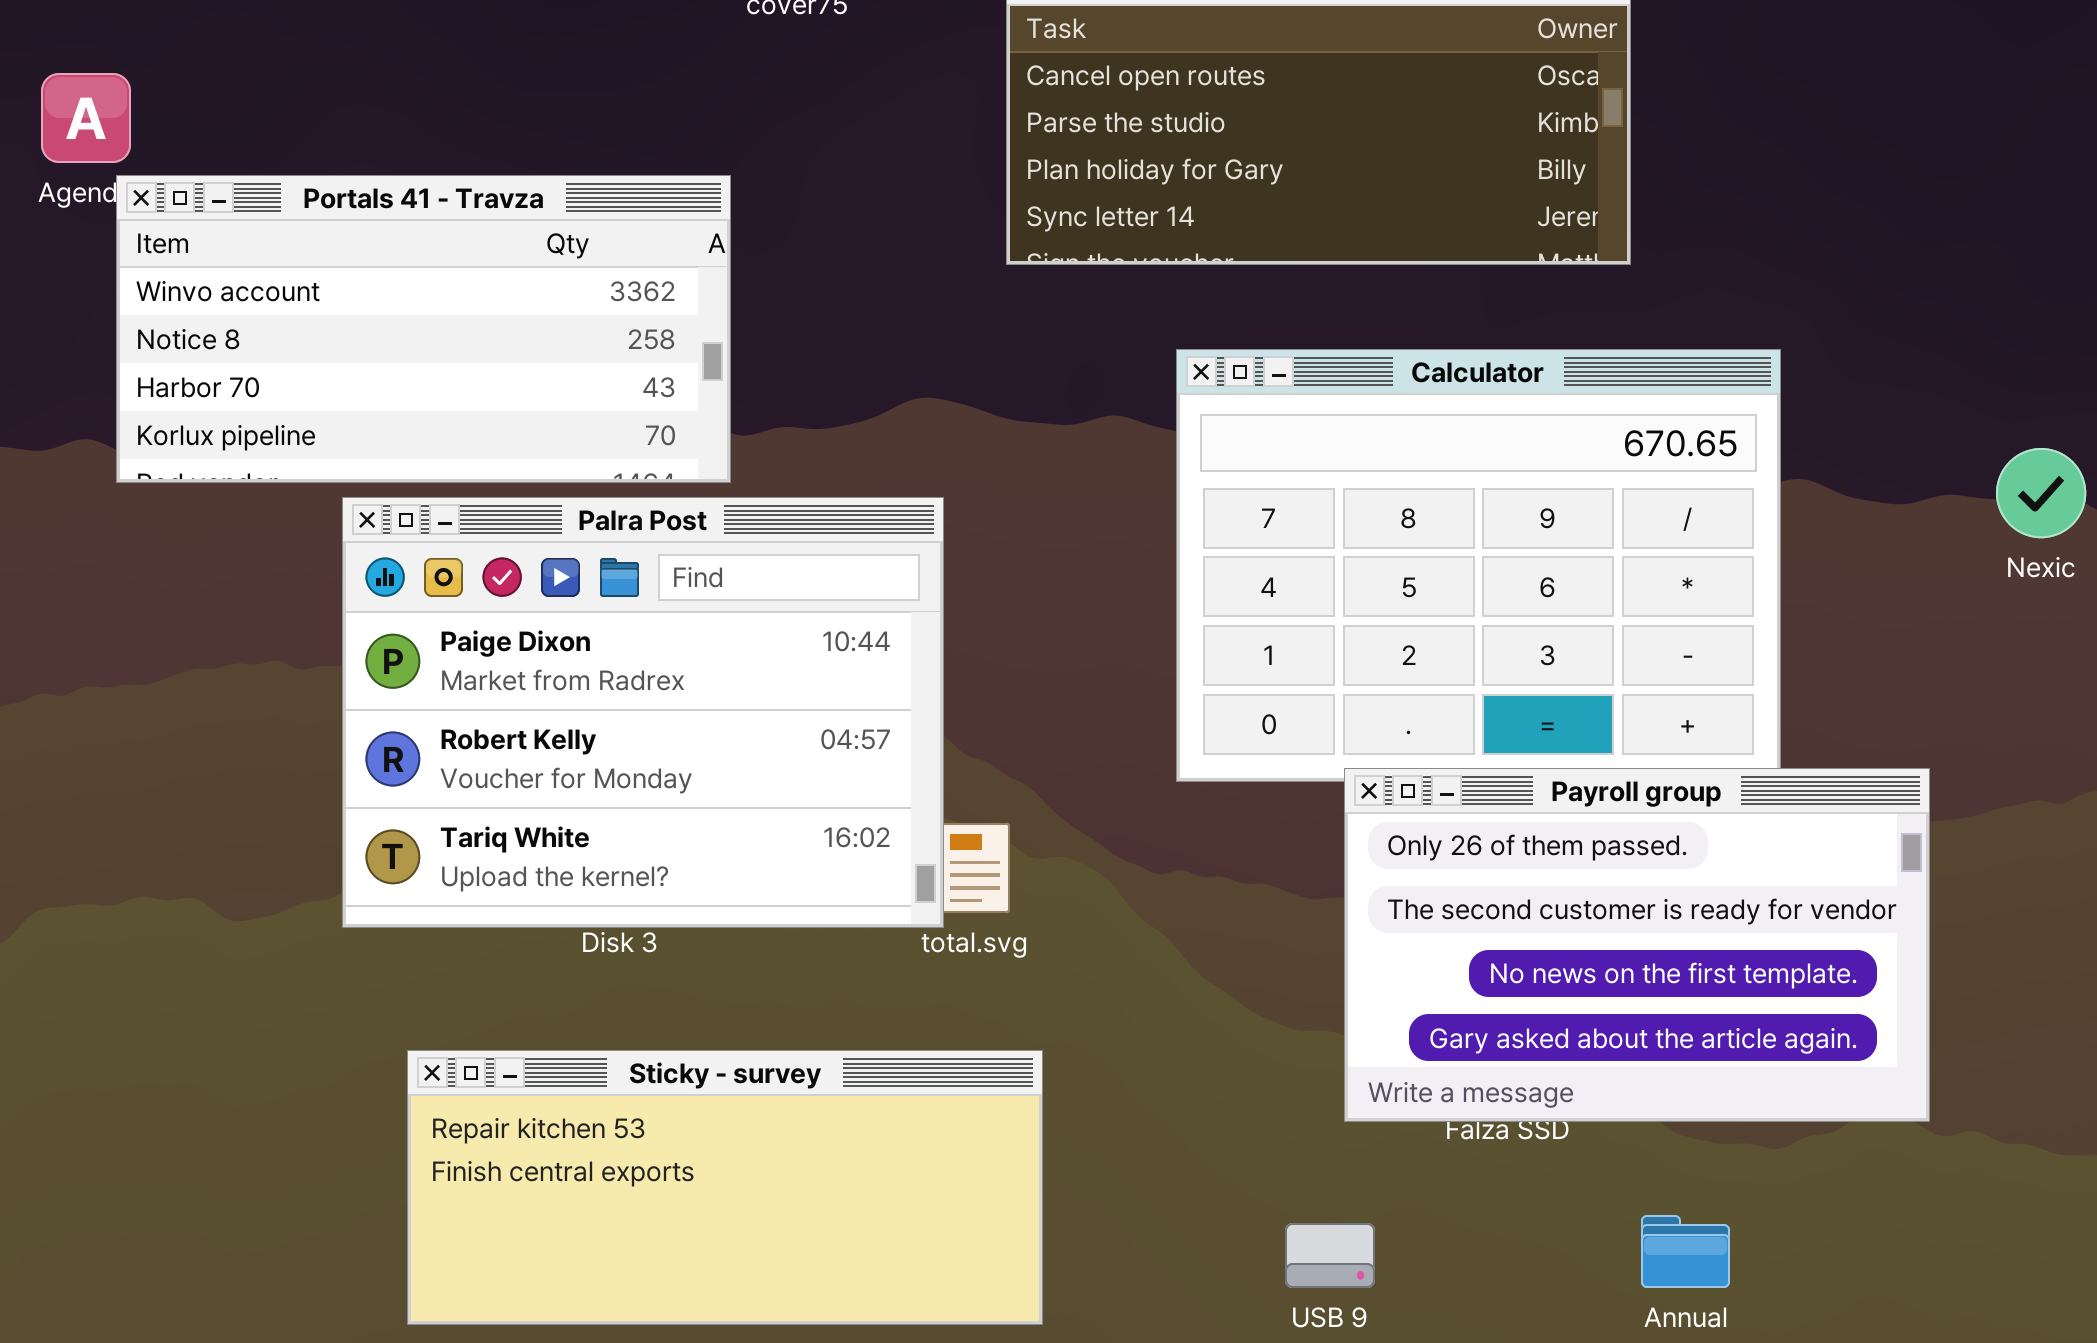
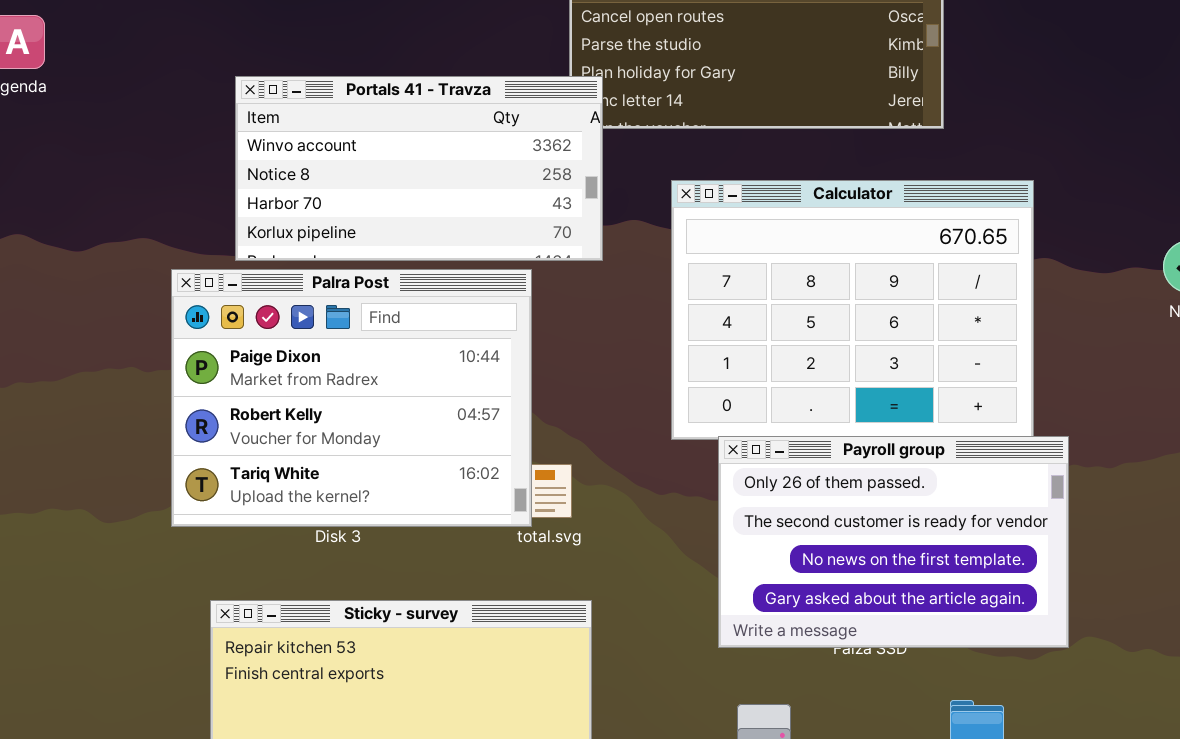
Portals 41 - Travza: [116,175,731,483] -> [235,76,603,261], moved
Payroll group: [1344,768,1930,1122] -> [718,436,1069,648], moved

